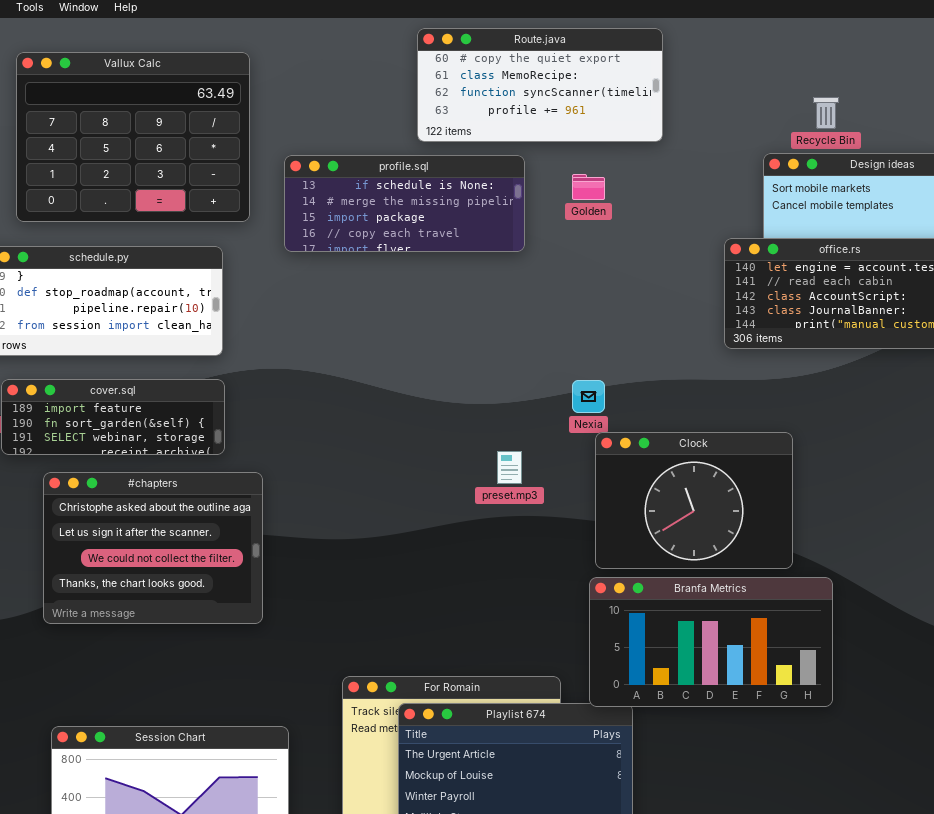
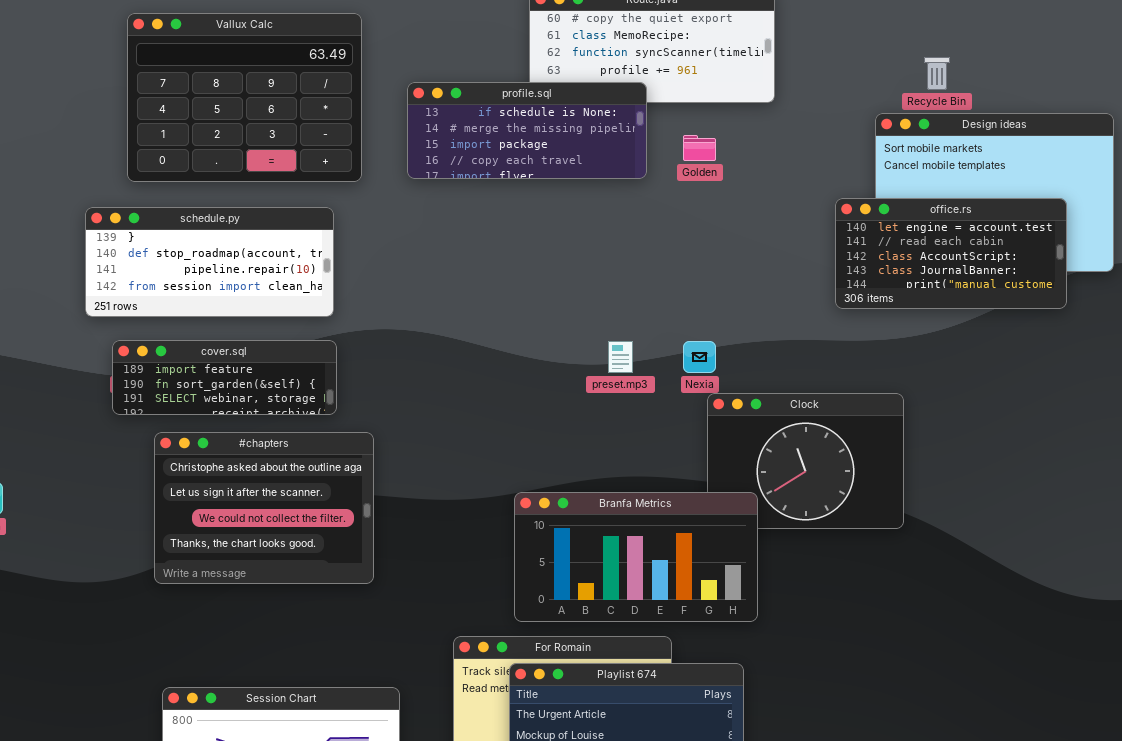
profile.sql: [284,155,525,252] -> [407,82,647,179], moved
preset.mp3: [497,451,522,484] -> [608,341,633,373], moved
Branfa Metrics: [589,577,833,707] -> [514,492,758,622], moved

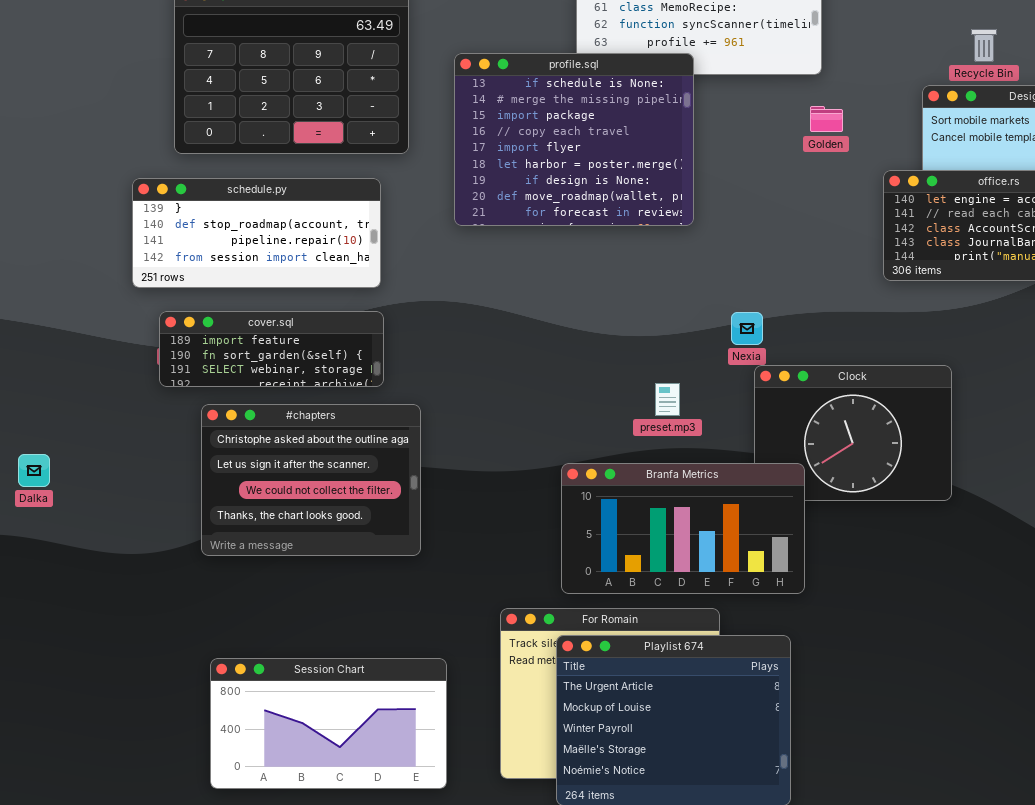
profile.sql: [407,82,647,179] -> [454,53,694,226], resized
Golden: [683,135,716,161] -> [810,106,843,132], moved
preset.mp3: [608,341,633,373] -> [655,383,680,416], moved

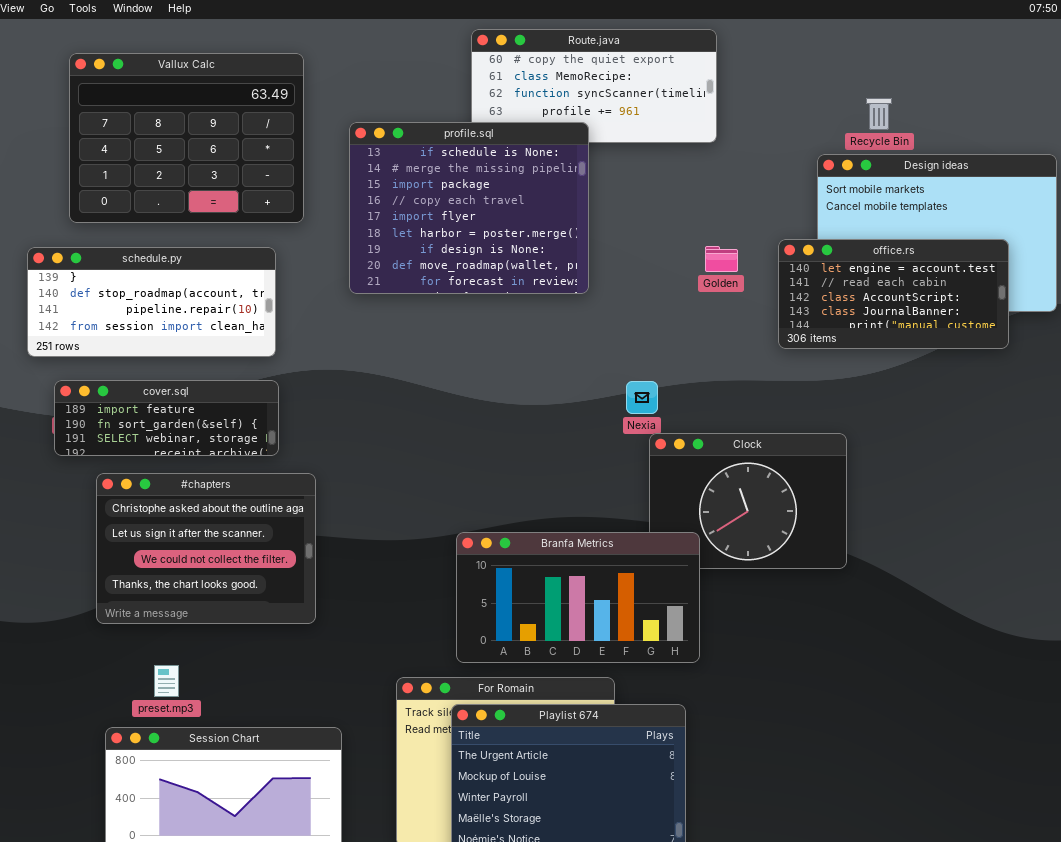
Golden: [810,106,843,132] -> [705,246,738,272], moved
preset.mp3: [655,383,680,416] -> [154,665,179,697], moved

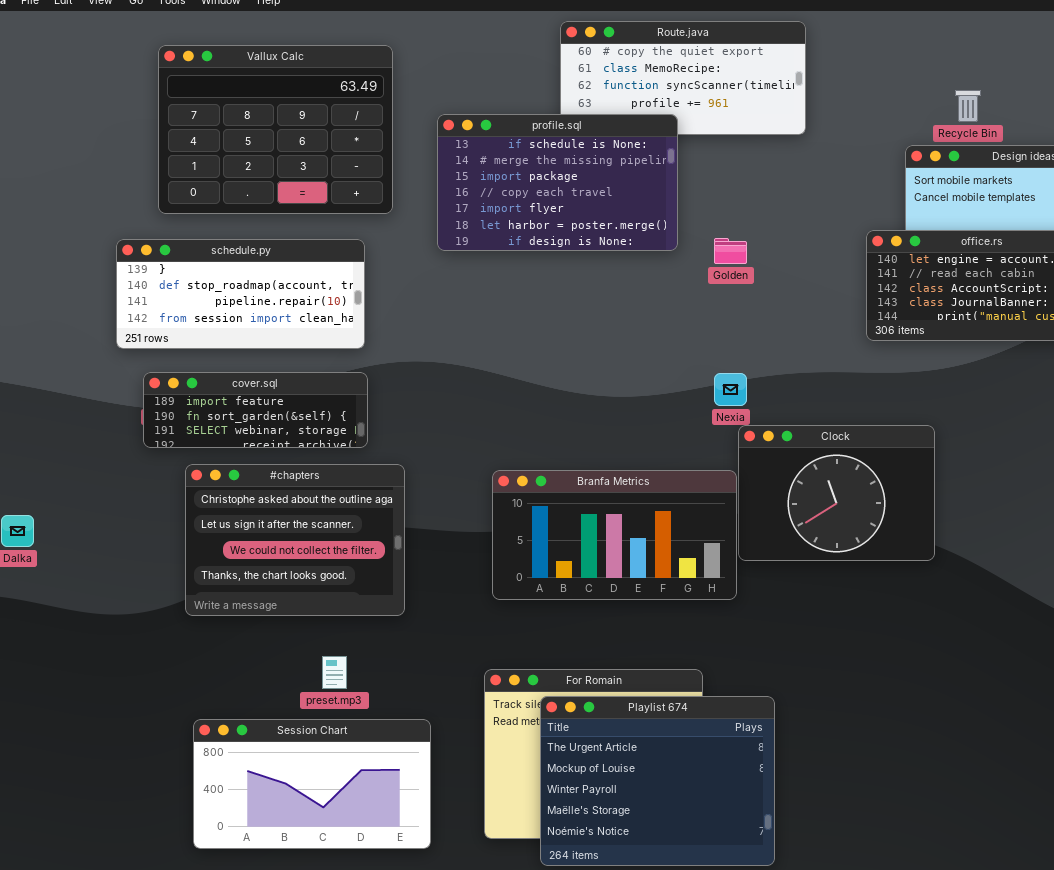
profile.sql: [349,122,589,294] -> [437,114,678,251], resized
Golden: [705,246,738,272] -> [714,238,747,264], moved
Branfa Metrics: [456,532,700,663] -> [492,470,737,600], moved
preset.mp3: [154,665,179,697] -> [322,656,347,689], moved

